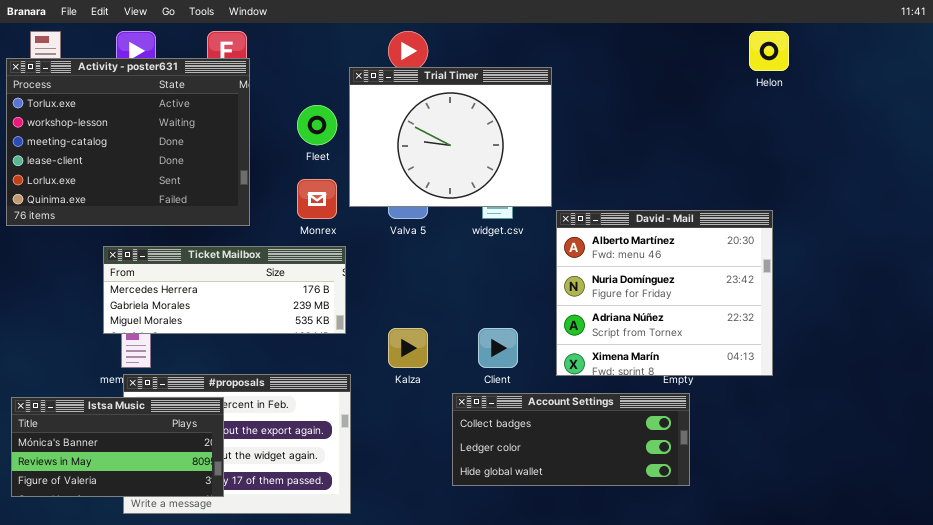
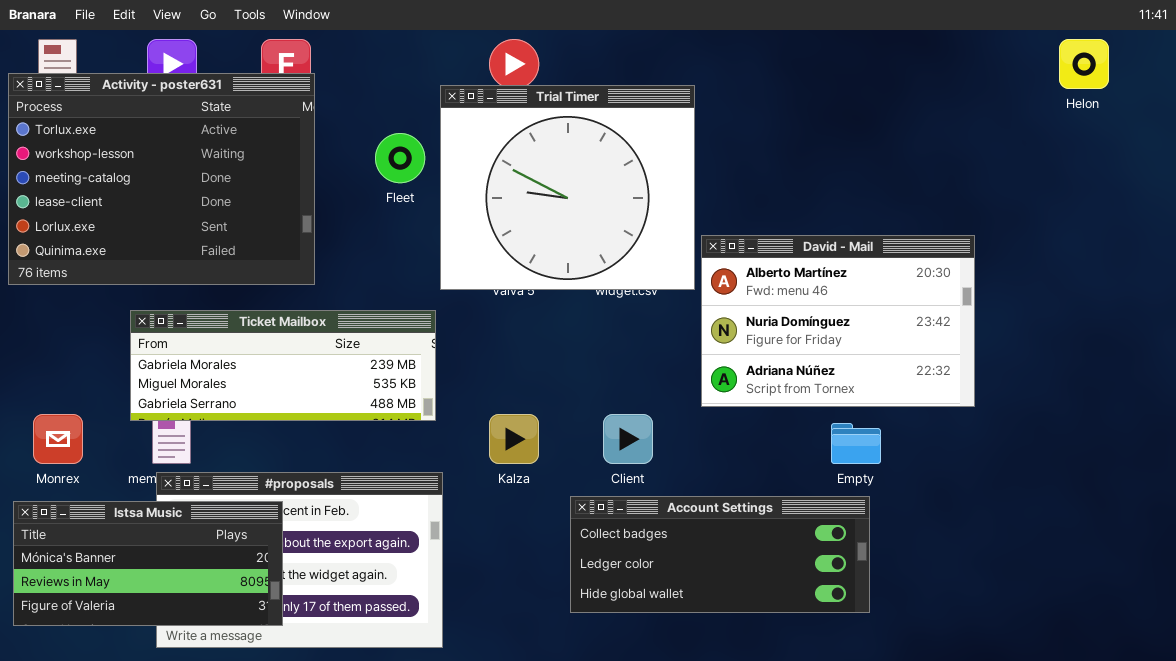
Helon: [749,31,789,71] -> [1059,39,1109,89], moved
Trial Timer: [349,67,552,207] -> [440,85,695,290], resized
Monrex: [297,179,337,219] -> [33,414,83,464], moved
David - Mail: [556,210,773,376] -> [701,235,975,407], moved, resized
Ticket Mailbox: [103,246,346,334] -> [130,310,436,421], scrolled down 1 row

